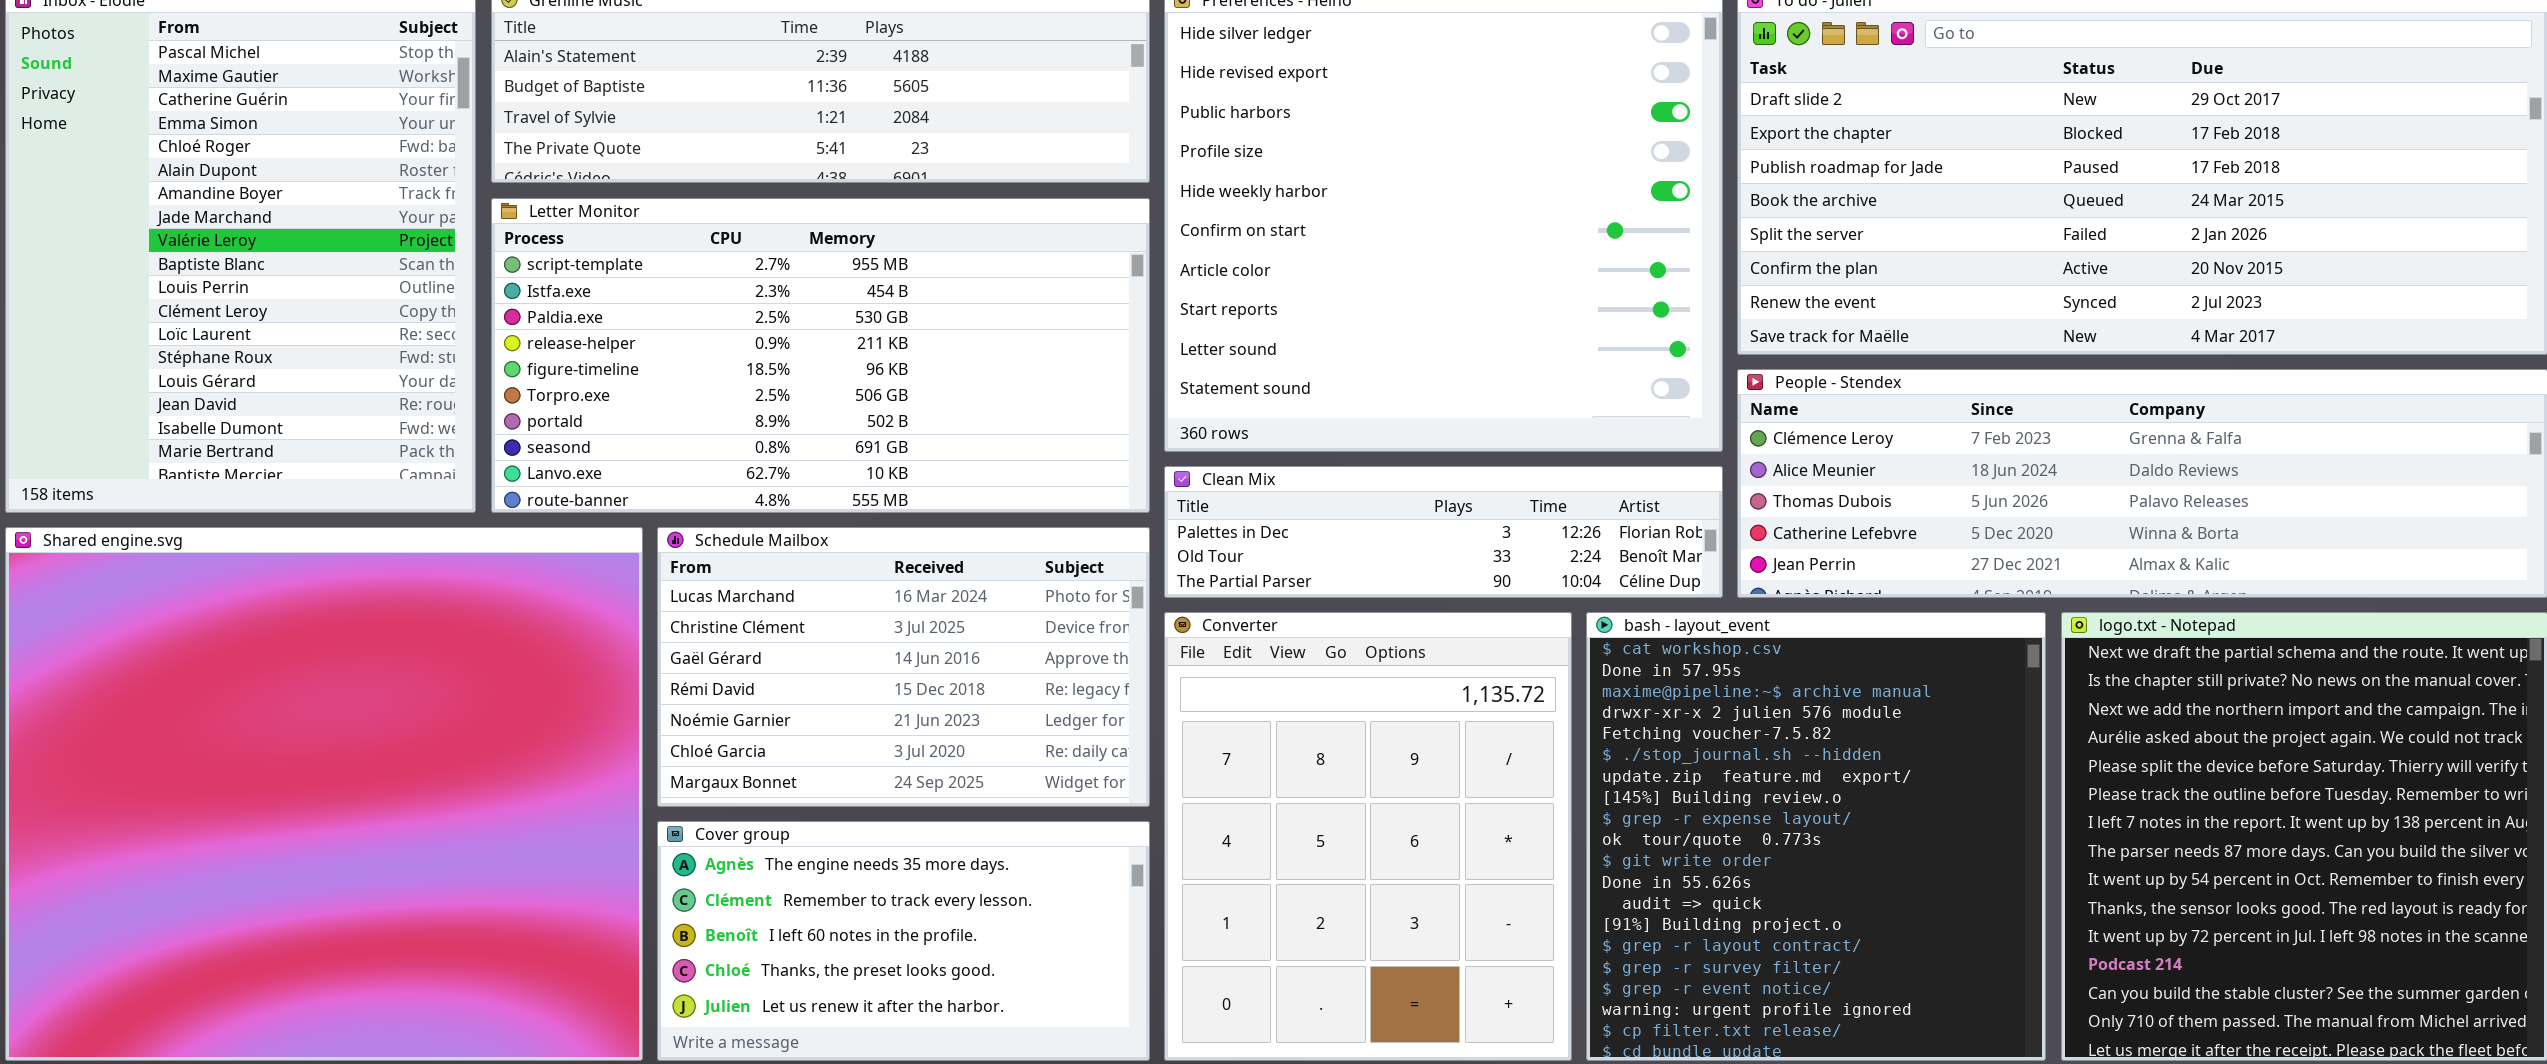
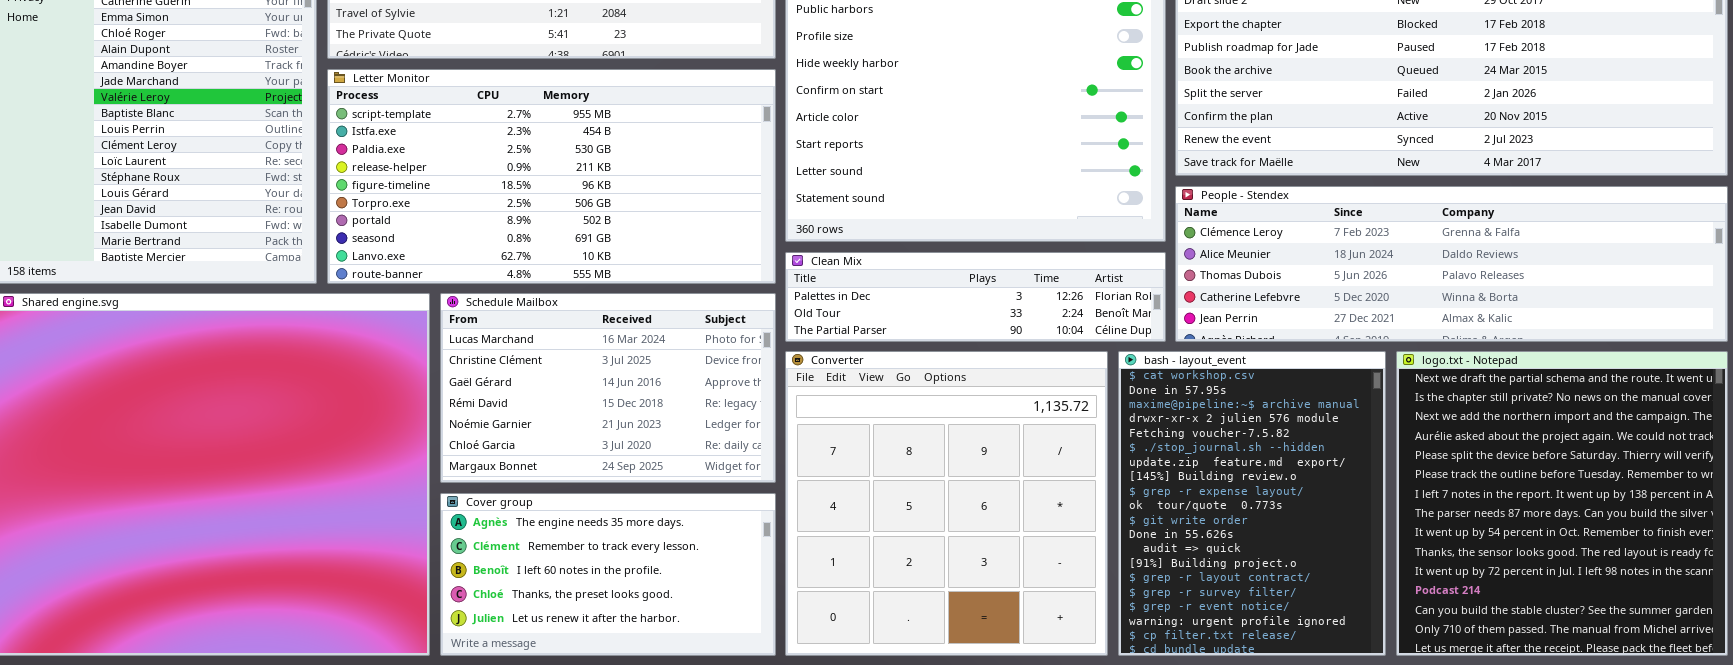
Converter: [1164,612,1572,1061] -> [785,351,1108,656], resized
bash - layout_event: [1586,612,2046,1061] -> [1118,351,1386,656], resized

